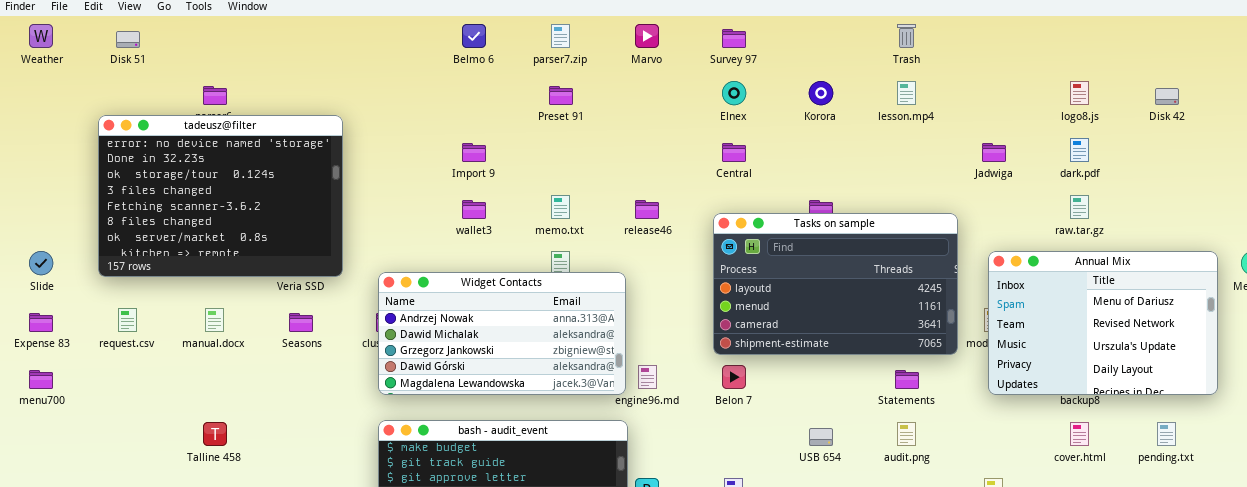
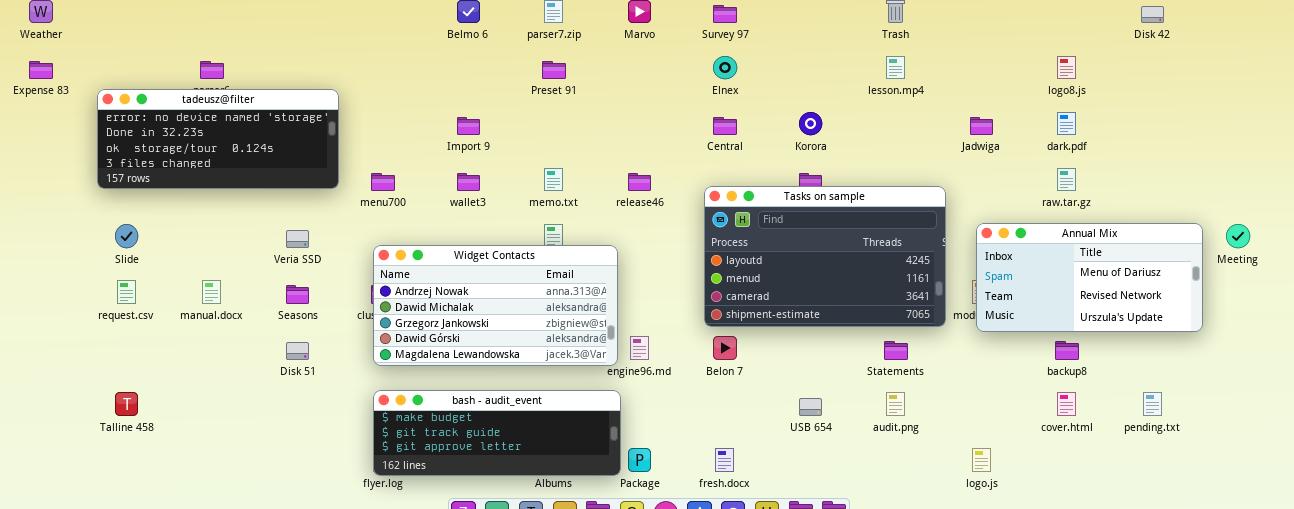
Disk 51: [116,31,140,48] -> [286,342,309,360], moved
Korora: [809,81,833,105] -> [799,112,822,135], moved
Disk 42: [1155,88,1179,105] -> [1141,6,1164,23], moved
tadeusz@filter: [98,115,343,277] -> [97,89,339,189], resized
Annual Mix: [988,251,1218,395] -> [976,223,1203,332], resized
Slide: [29,251,53,275] -> [115,224,138,248], moved
Expense 83: [29,313,53,332] -> [29,61,53,79], moved
menu700: [29,370,53,389] -> [371,173,395,191], moved
Talline 458: [203,422,227,446] -> [115,392,138,416], moved

